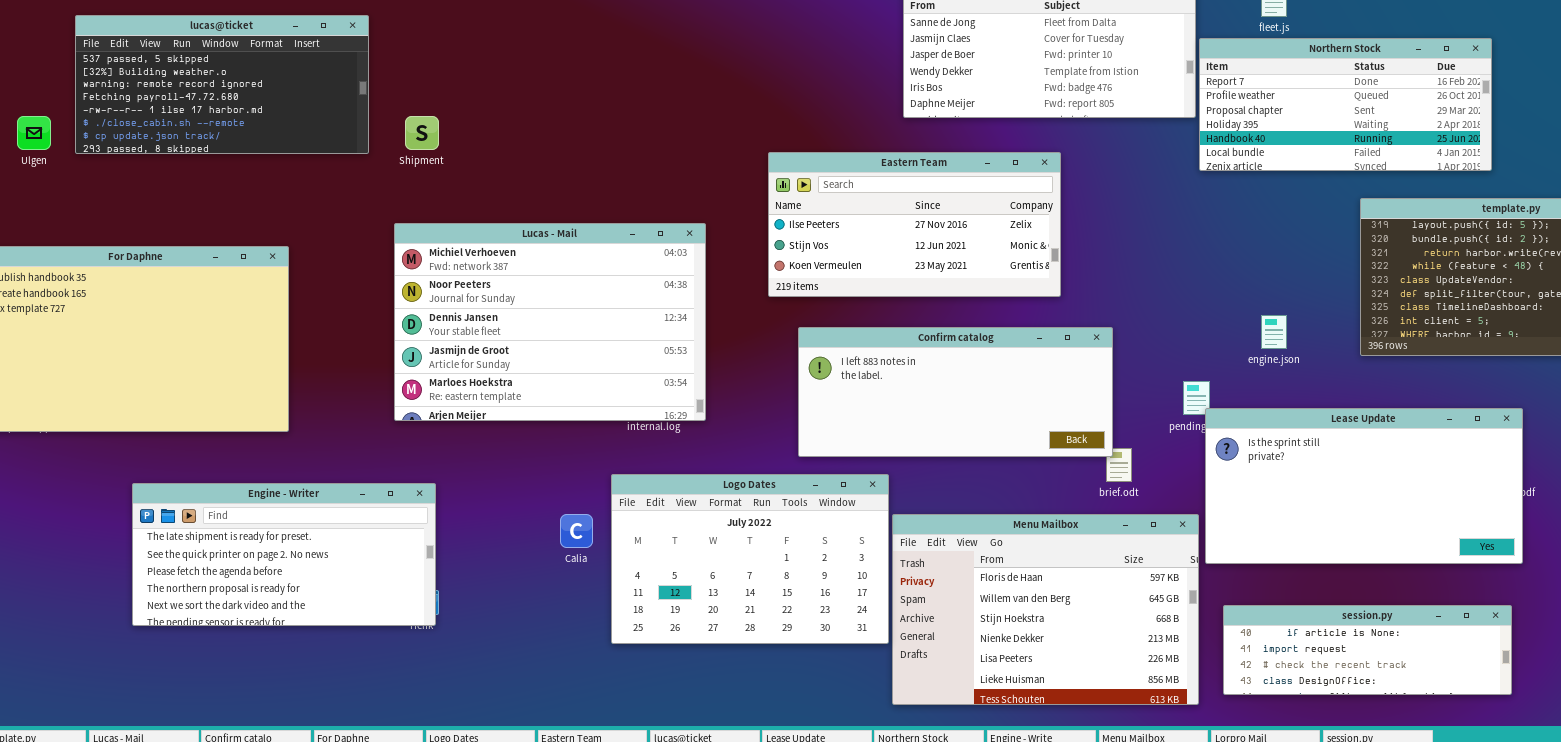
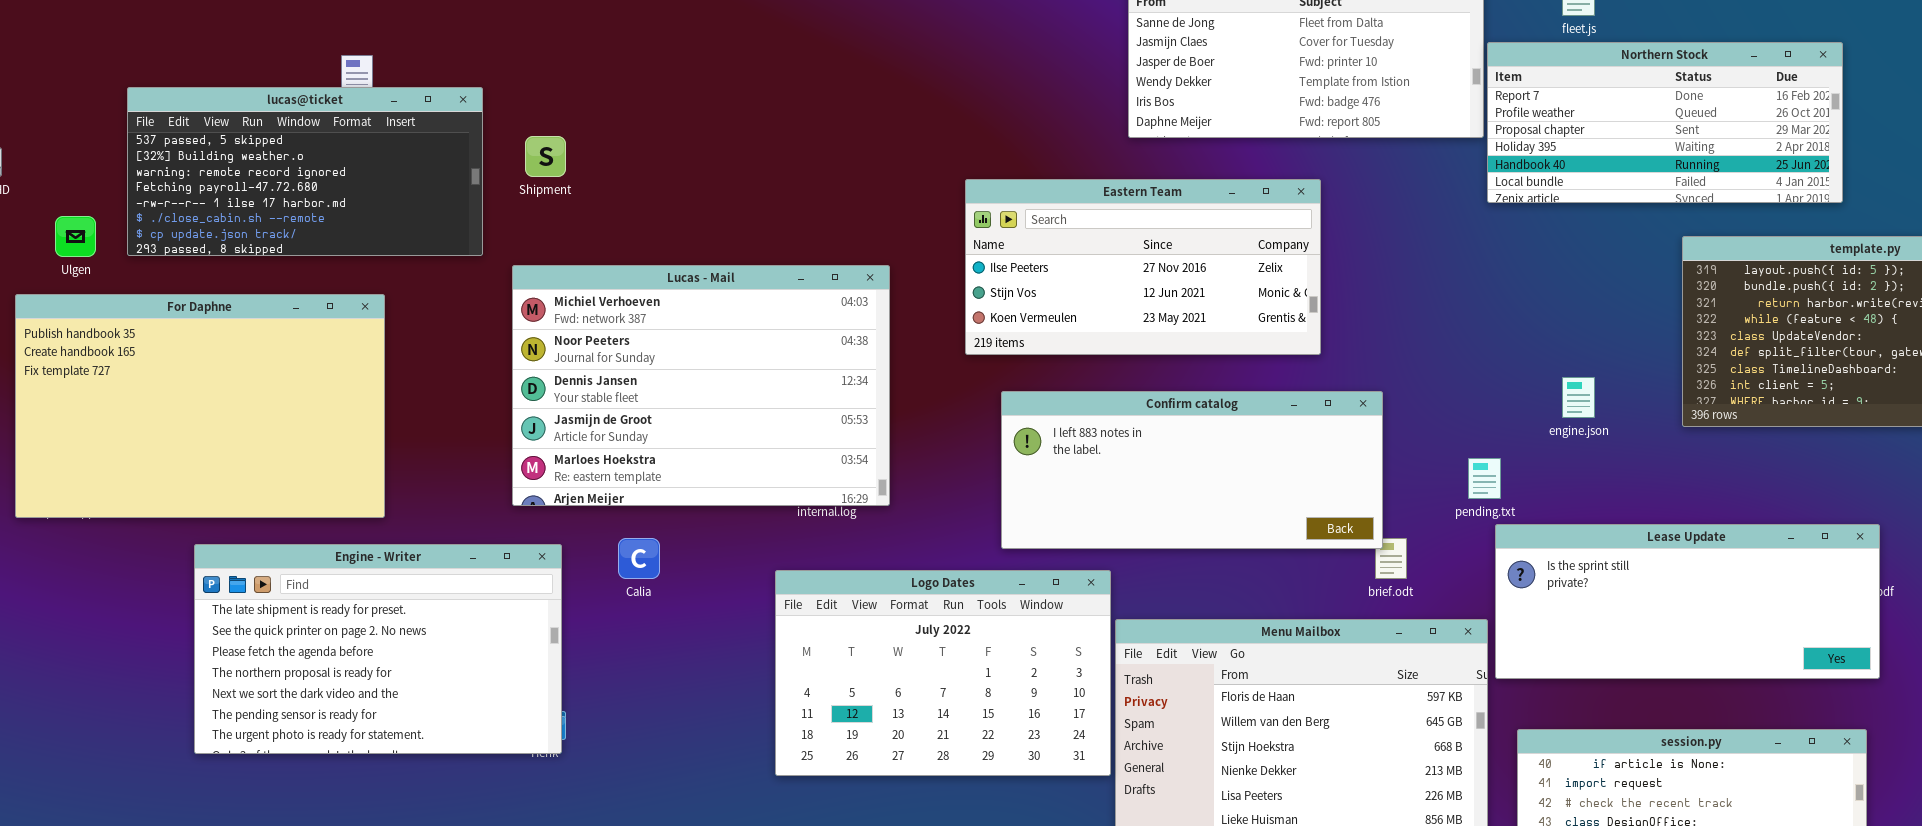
lucas@ticket: [75,15,369,154] -> [127,87,483,256], moved
Ulgen: [17,116,51,150] -> [55,216,96,257], moved
Lease Update: [1205,408,1523,564] -> [1495,524,1880,679], resized
Engine - Writer: [132,483,436,626] -> [194,544,562,754], resized
Calia: [560,514,593,548] -> [618,538,660,579], moved

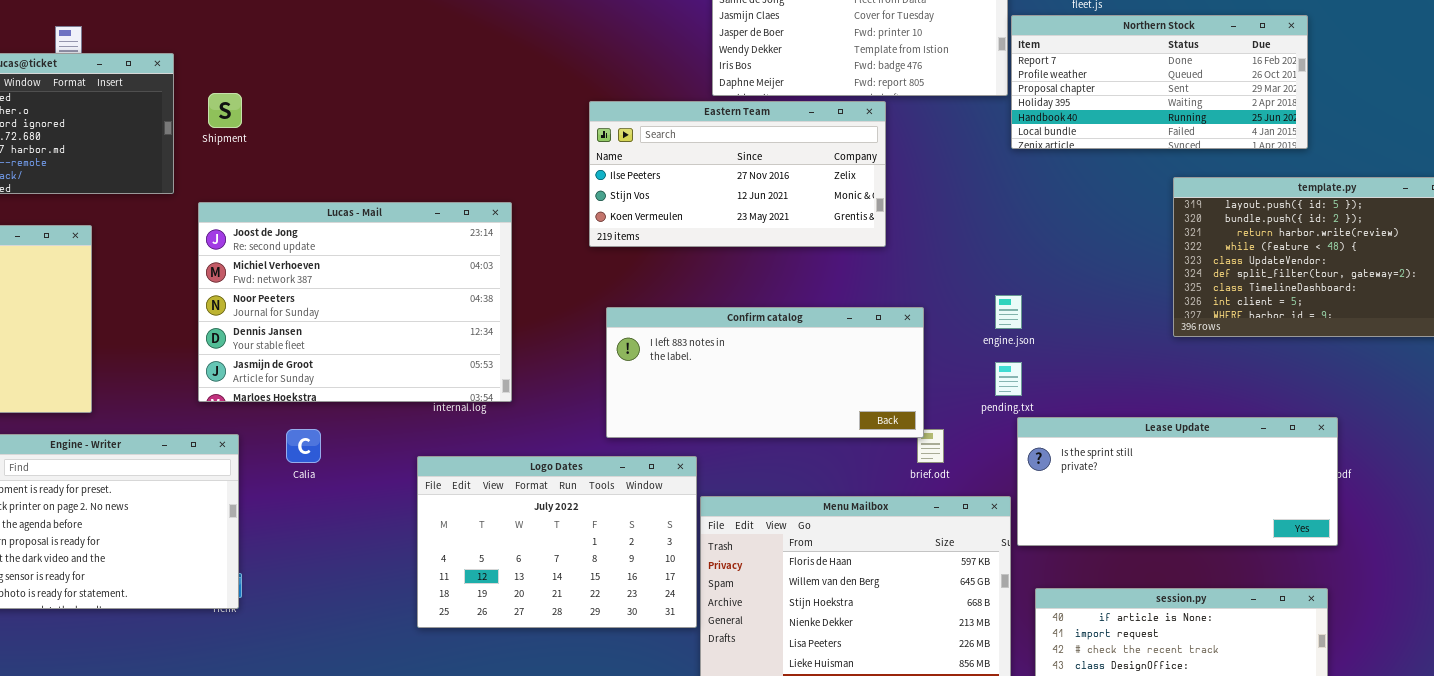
Eastern Team: [965,179,1321,355] -> [589,101,886,247], moved
Lucas - Mail: [512,265,890,506] -> [198,202,512,402], scrolled up 1 row
engine.json: [1562,377,1595,418] -> [995,295,1022,329], moved

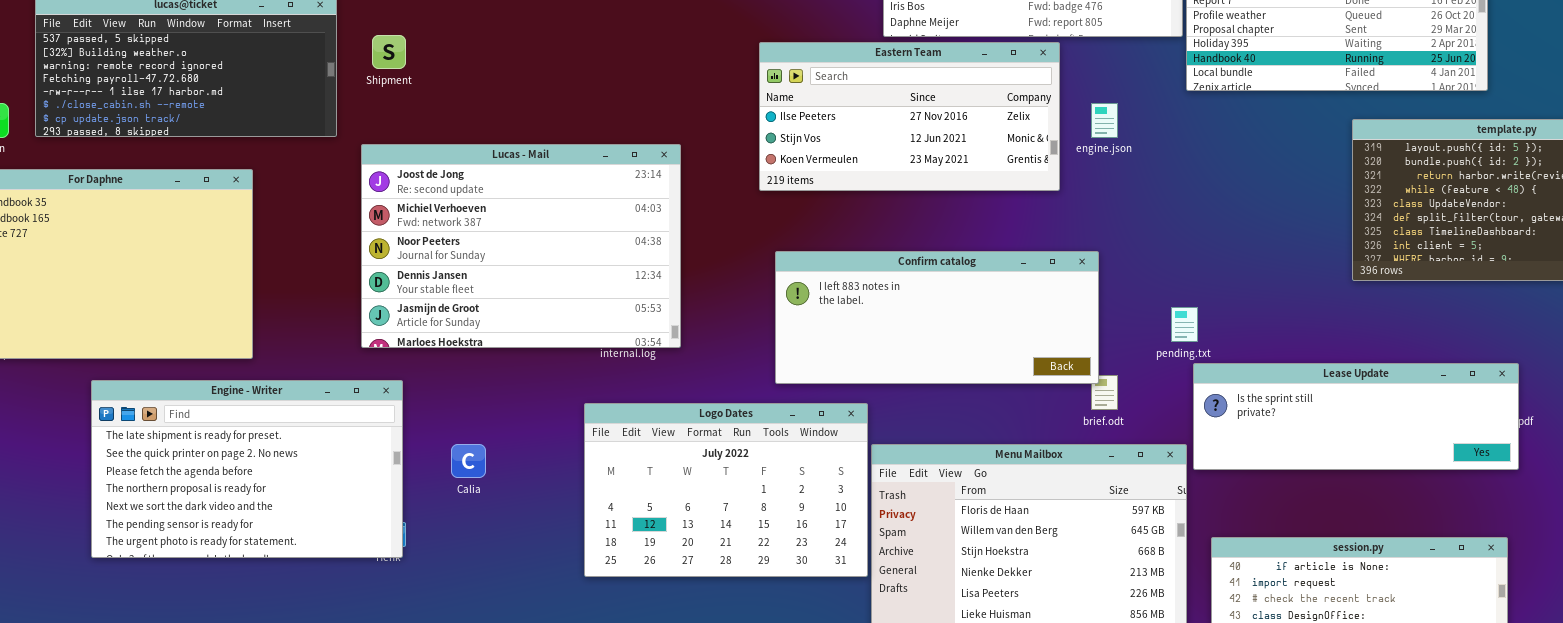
engine.json: [995,295,1022,329] -> [1091,103,1118,138], moved
Lease Update: [1017,417,1338,546] -> [1193,363,1519,470], resized
Calia: [286,429,321,463] -> [451,444,486,478], moved

